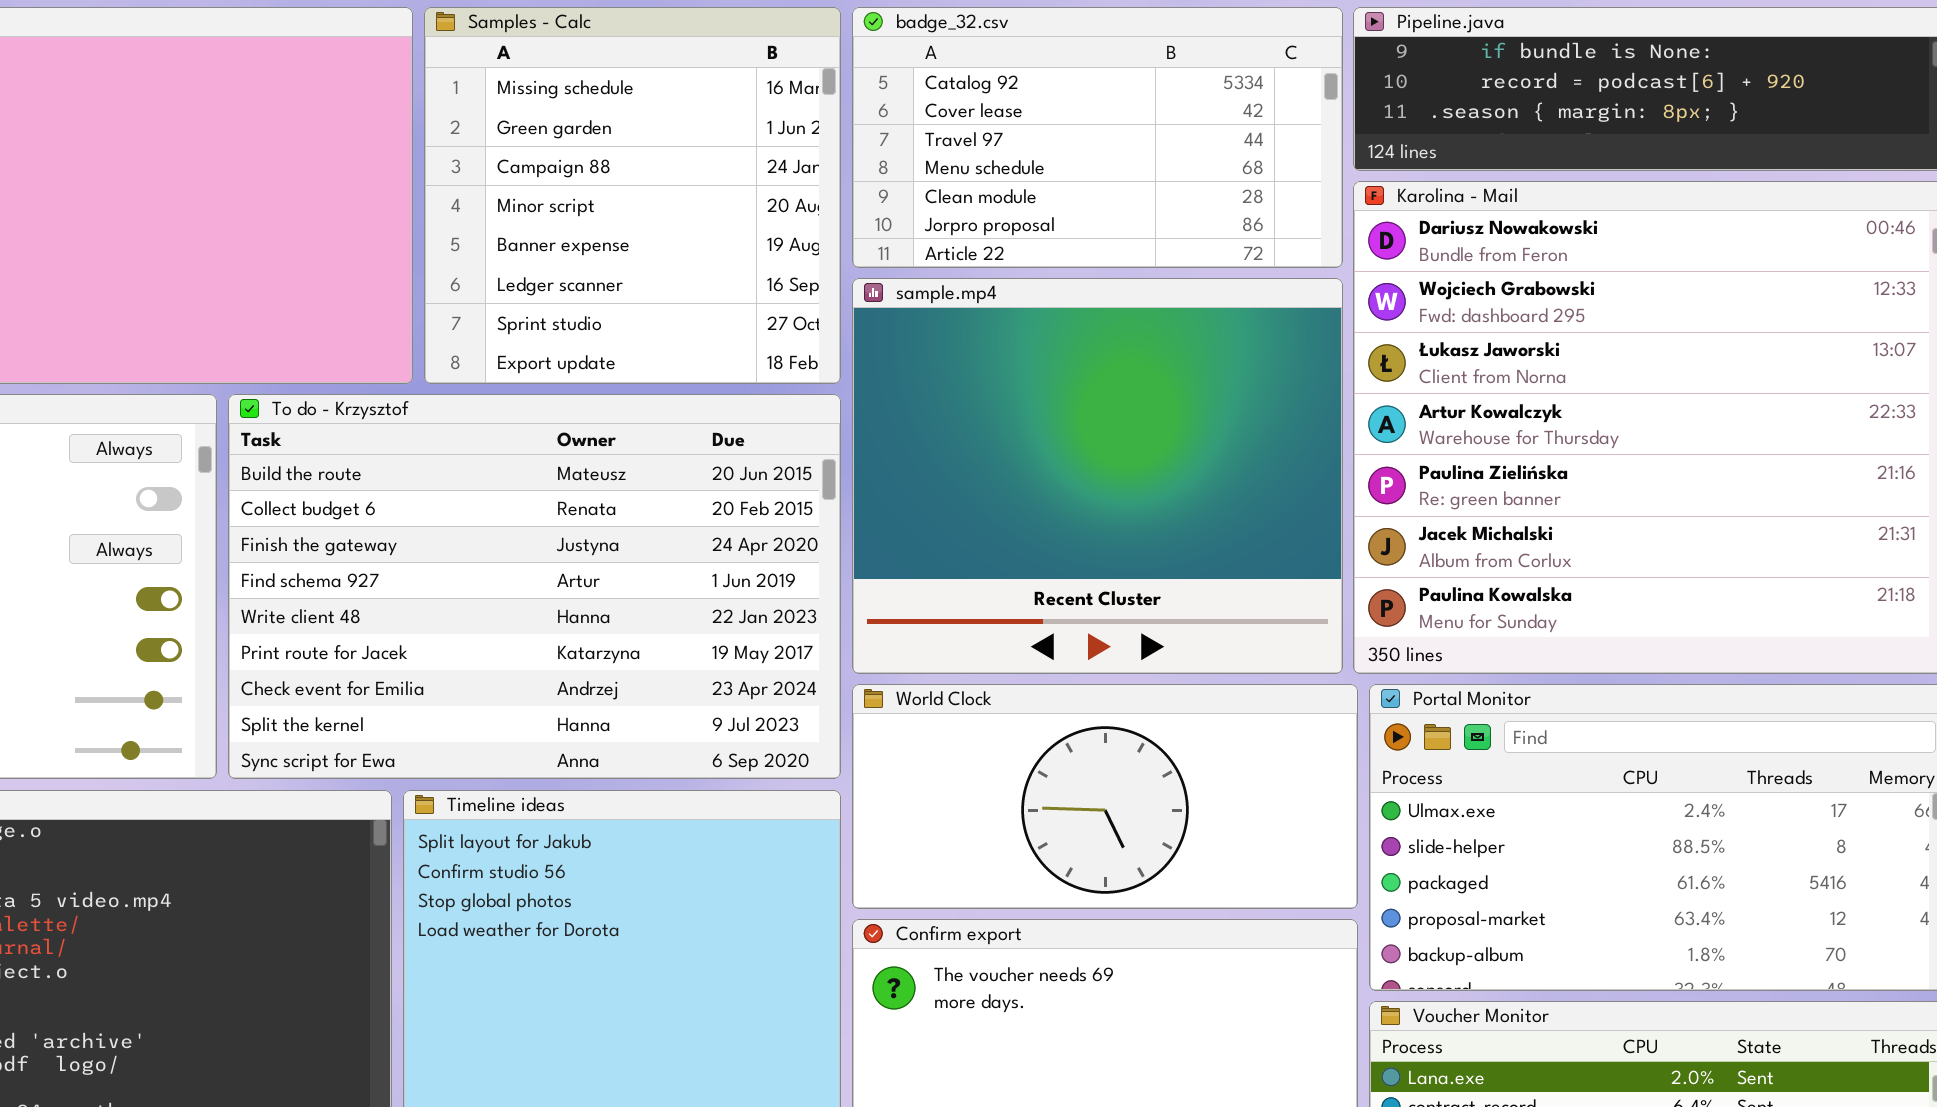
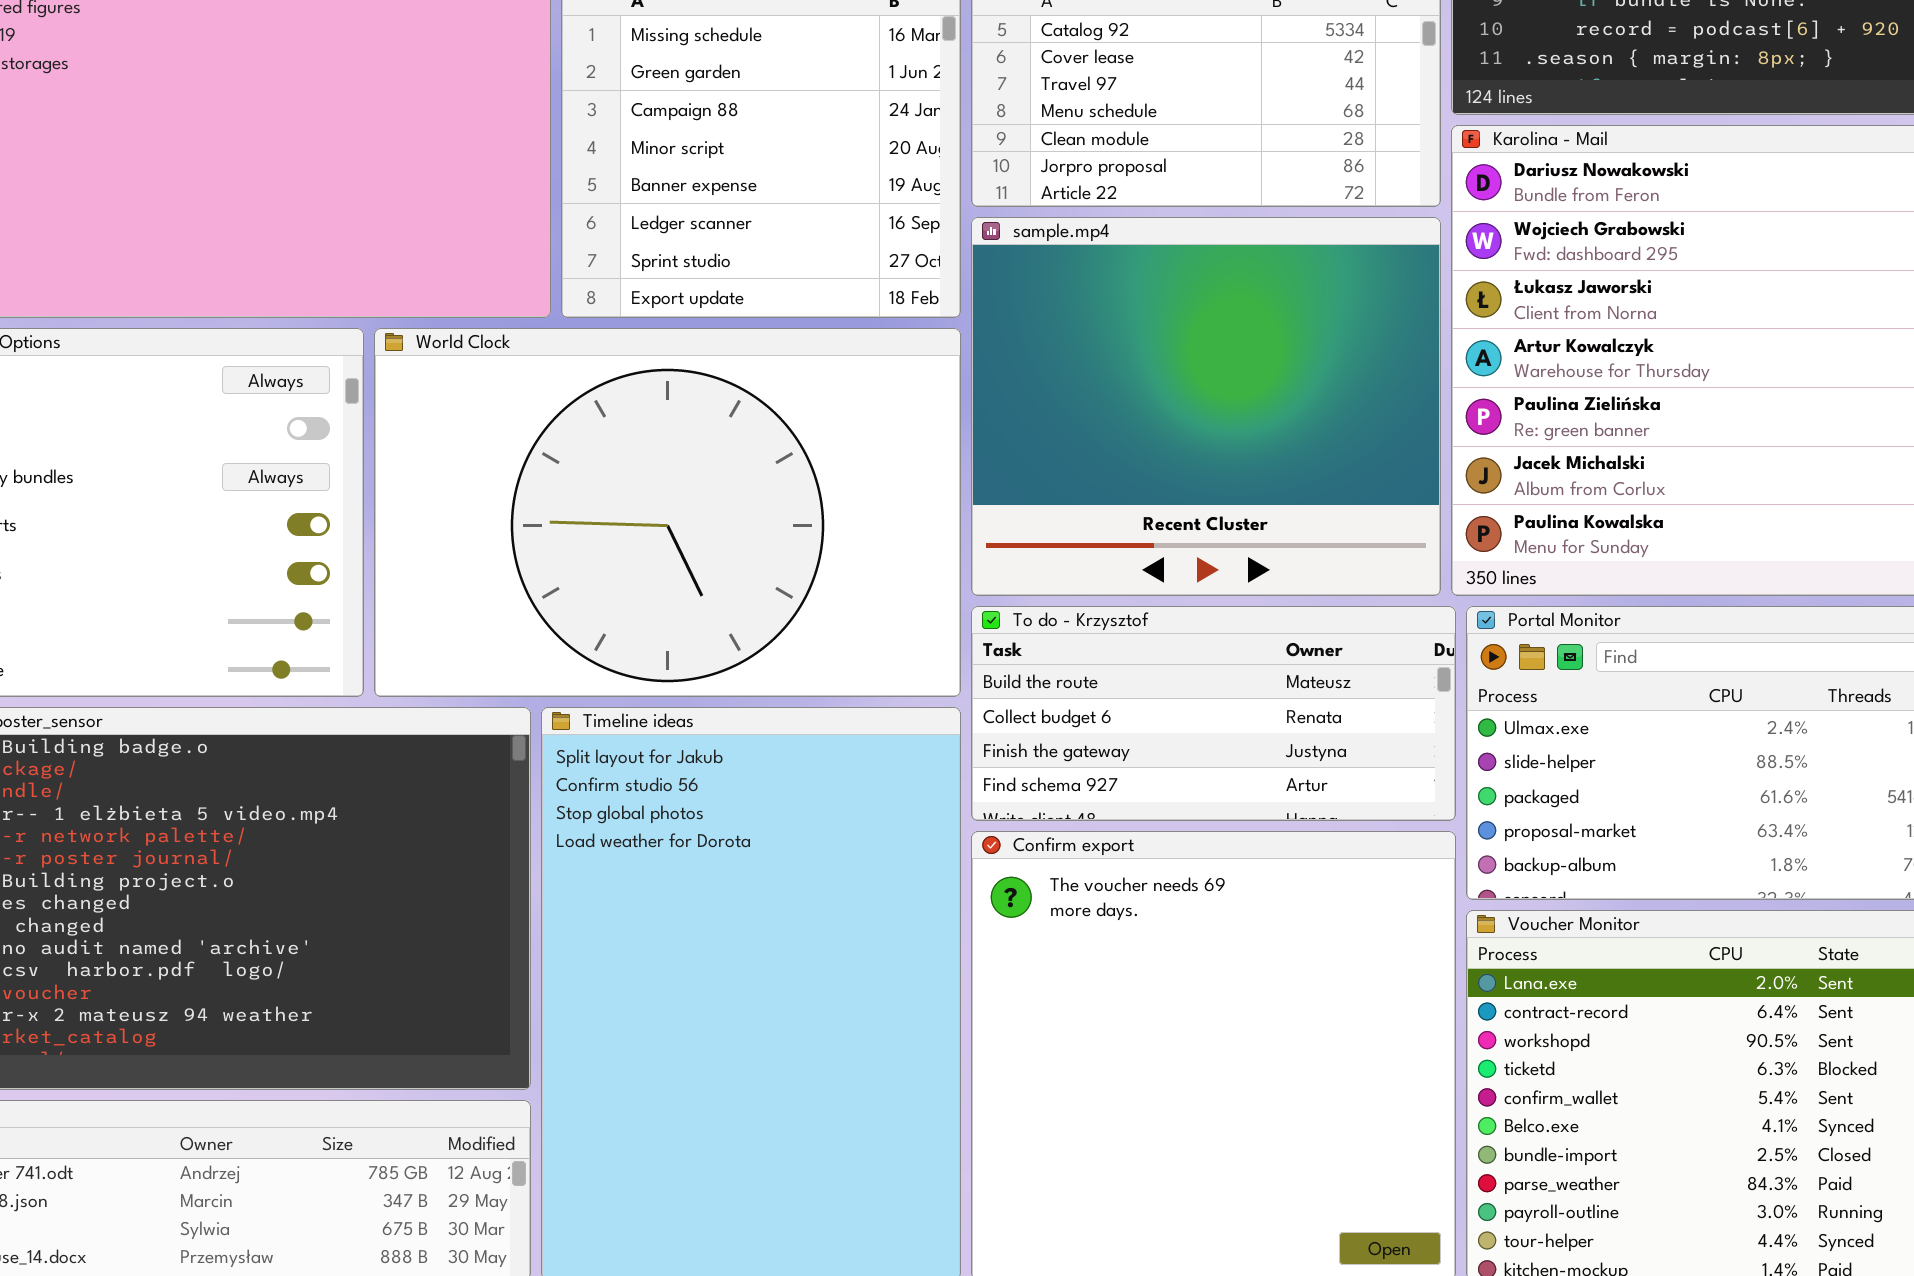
To do - Krzysztof: [228,394,841,779] -> [971,606,1456,821], moved, resized
World Clock: [852,684,1358,909] -> [374,328,961,697], moved, resized

